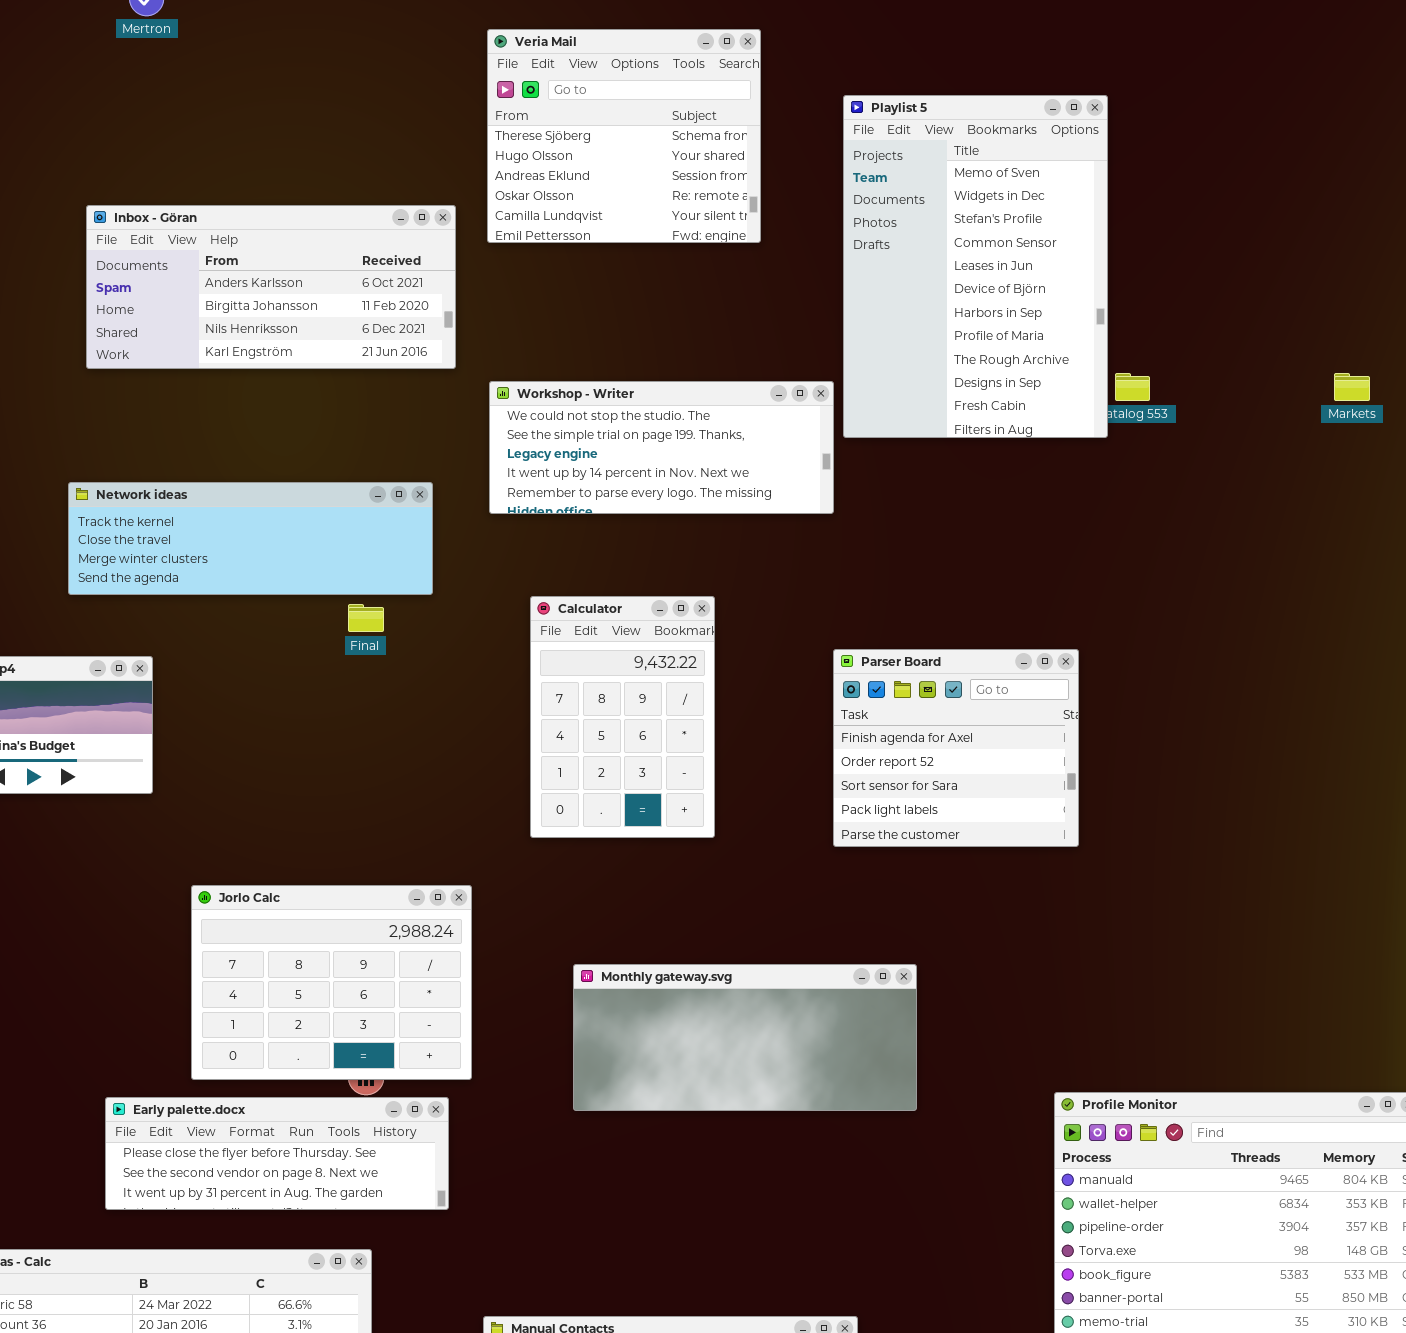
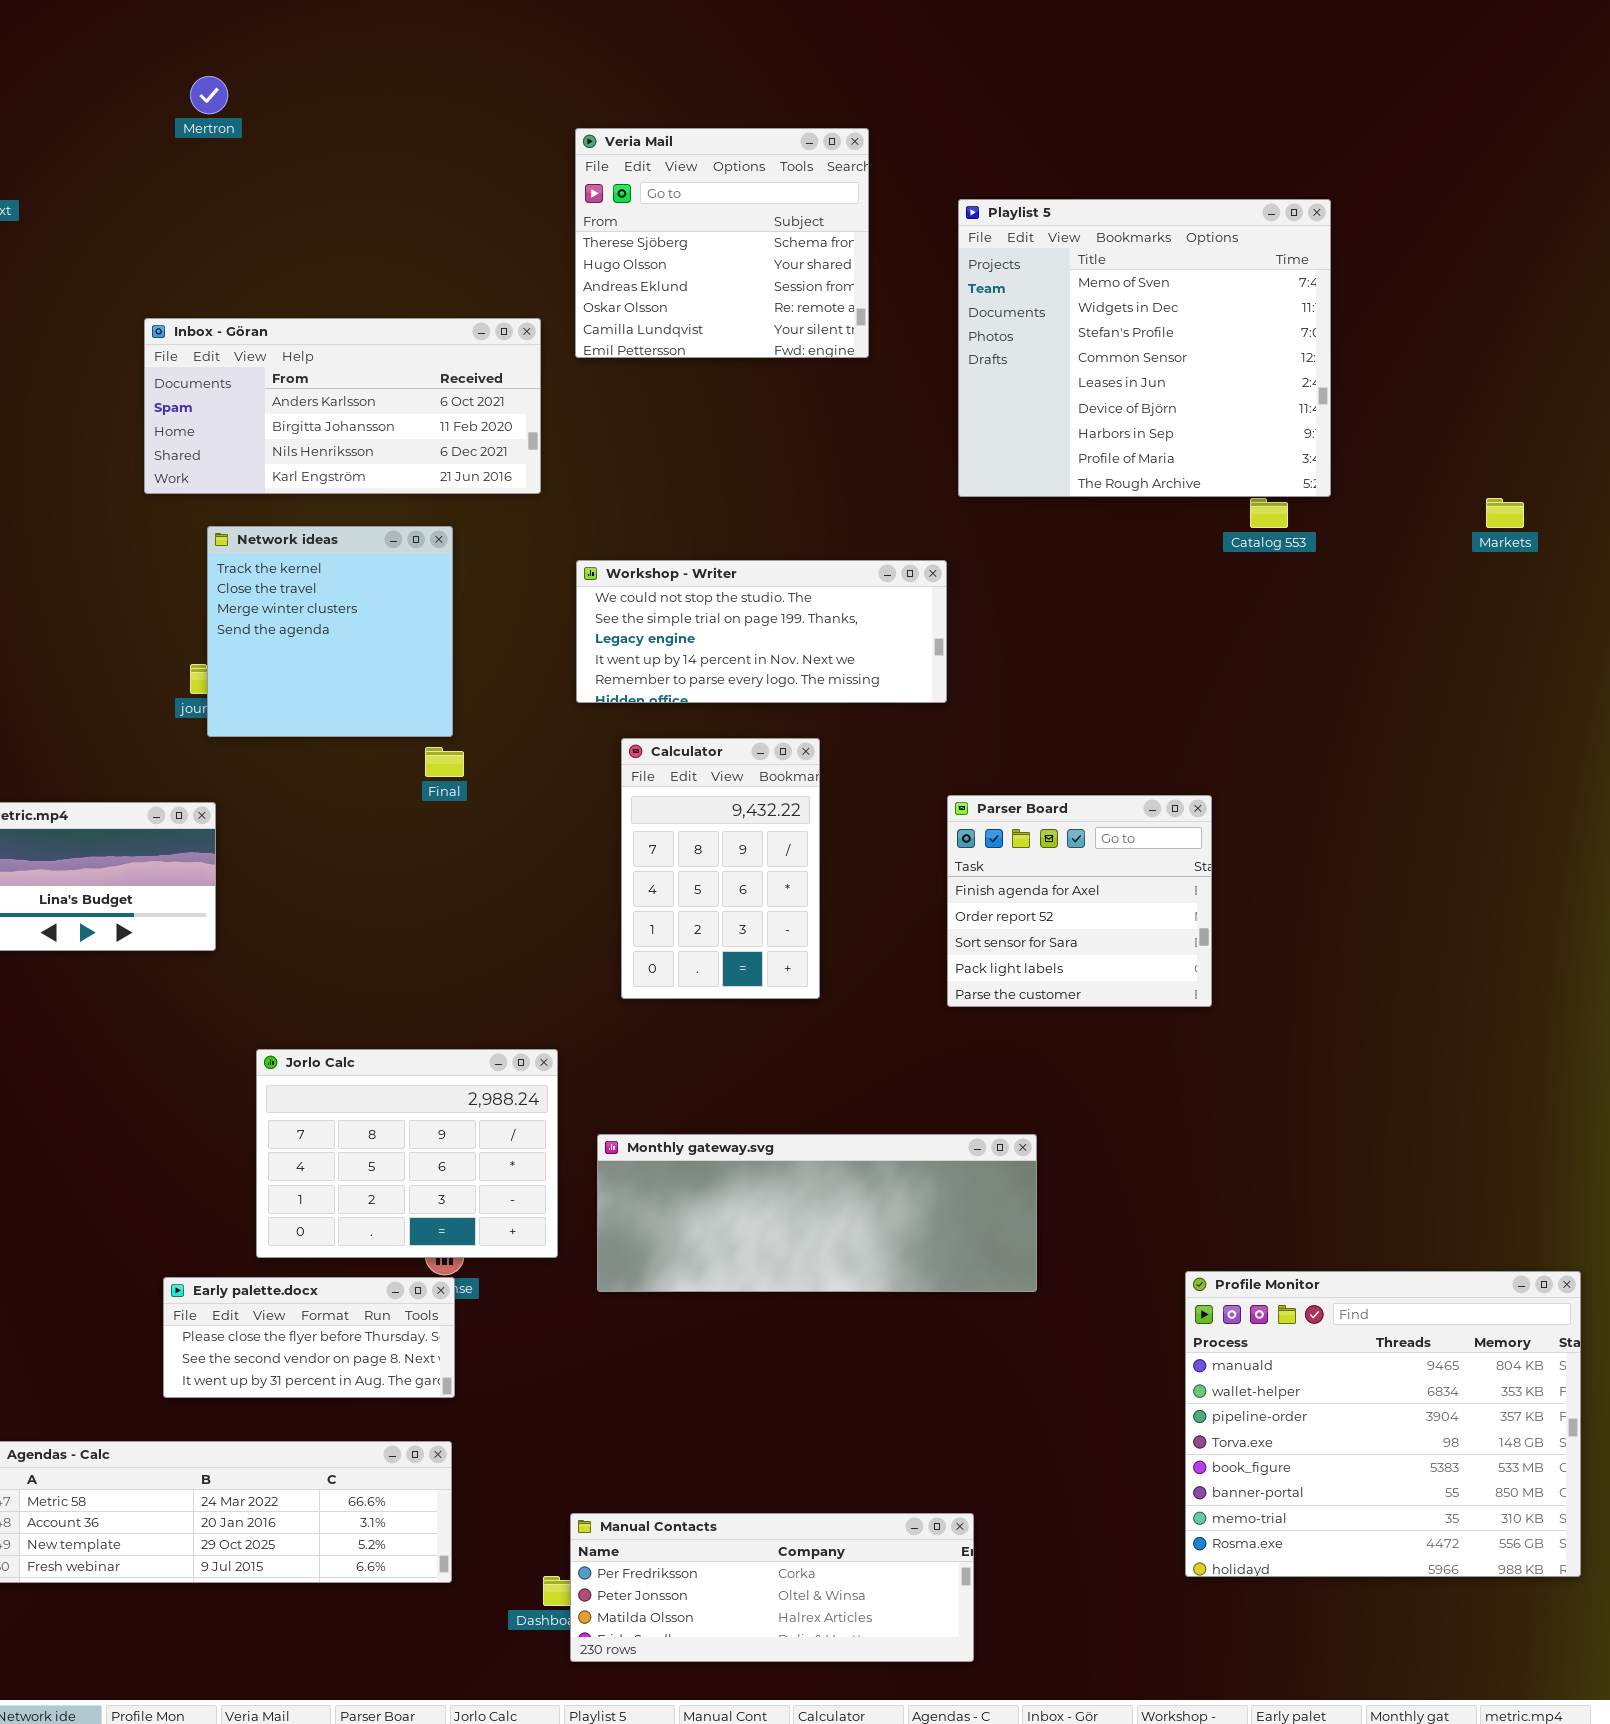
Playlist 5: [843,95,1108,438] -> [958,199,1331,497], resized
Workshop - Writer: [489,381,834,514] -> [576,560,947,703], moved
Network ideas: [68,482,433,595] -> [207,526,453,737], moved, resized
Monthly gateway.svg: [573,964,917,1111] -> [597,1134,1037,1292], resized
Early palette.docx: [105,1097,449,1210] -> [163,1277,455,1398], resized

